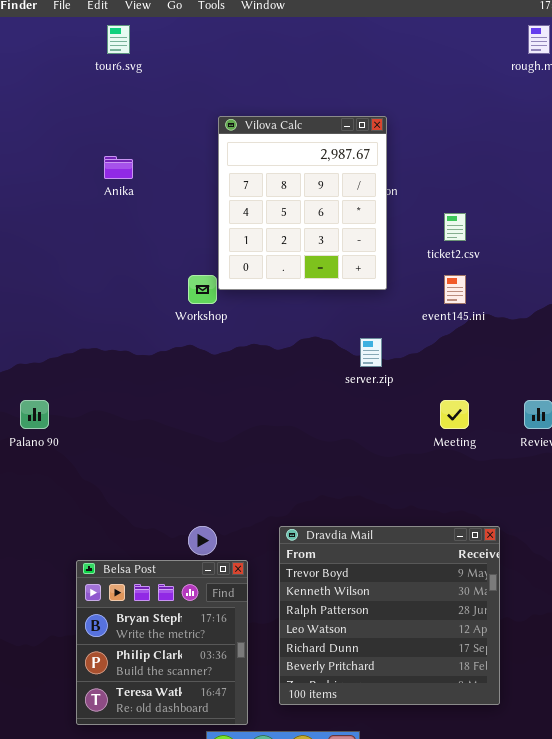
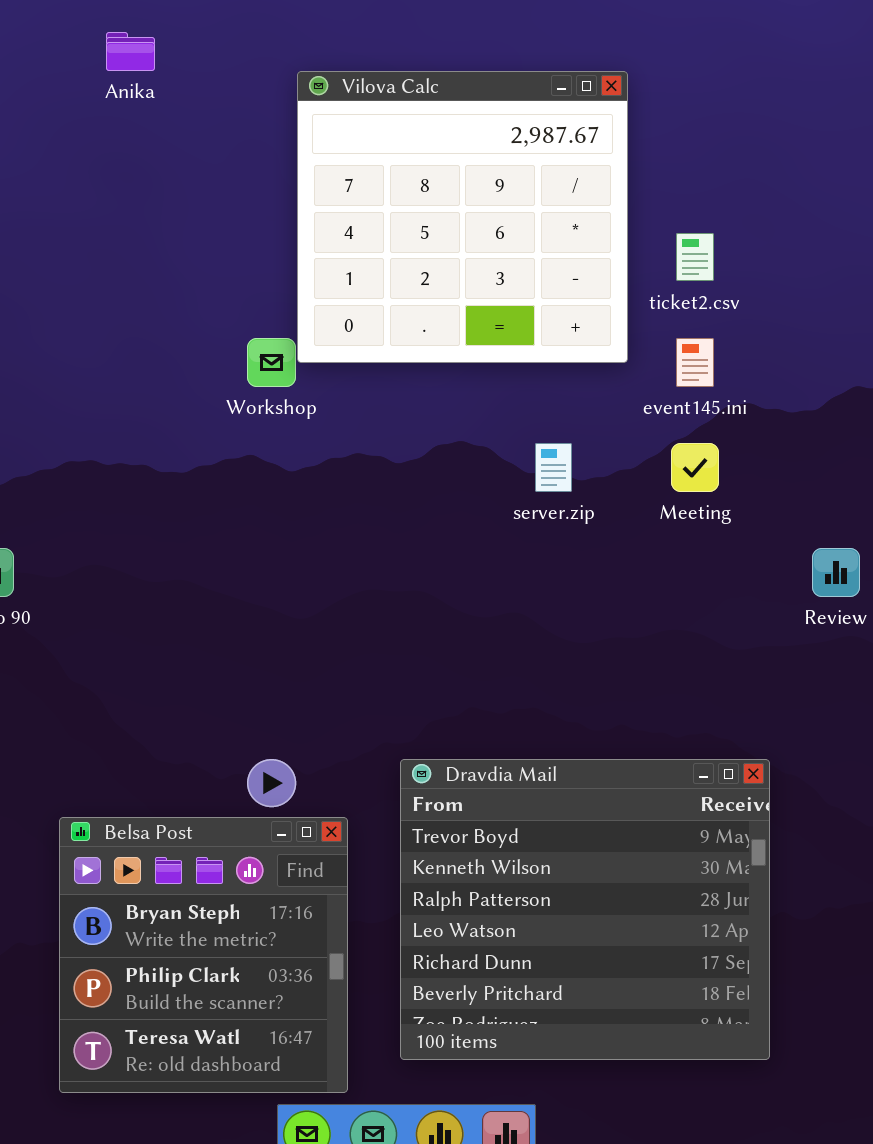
Vilova Calc: [218,116,387,290] -> [297,71,628,363], resized
Anika: [104,156,133,179] -> [106,32,155,71], moved
Meeting: [440,400,469,429] -> [671,443,719,492], moved

